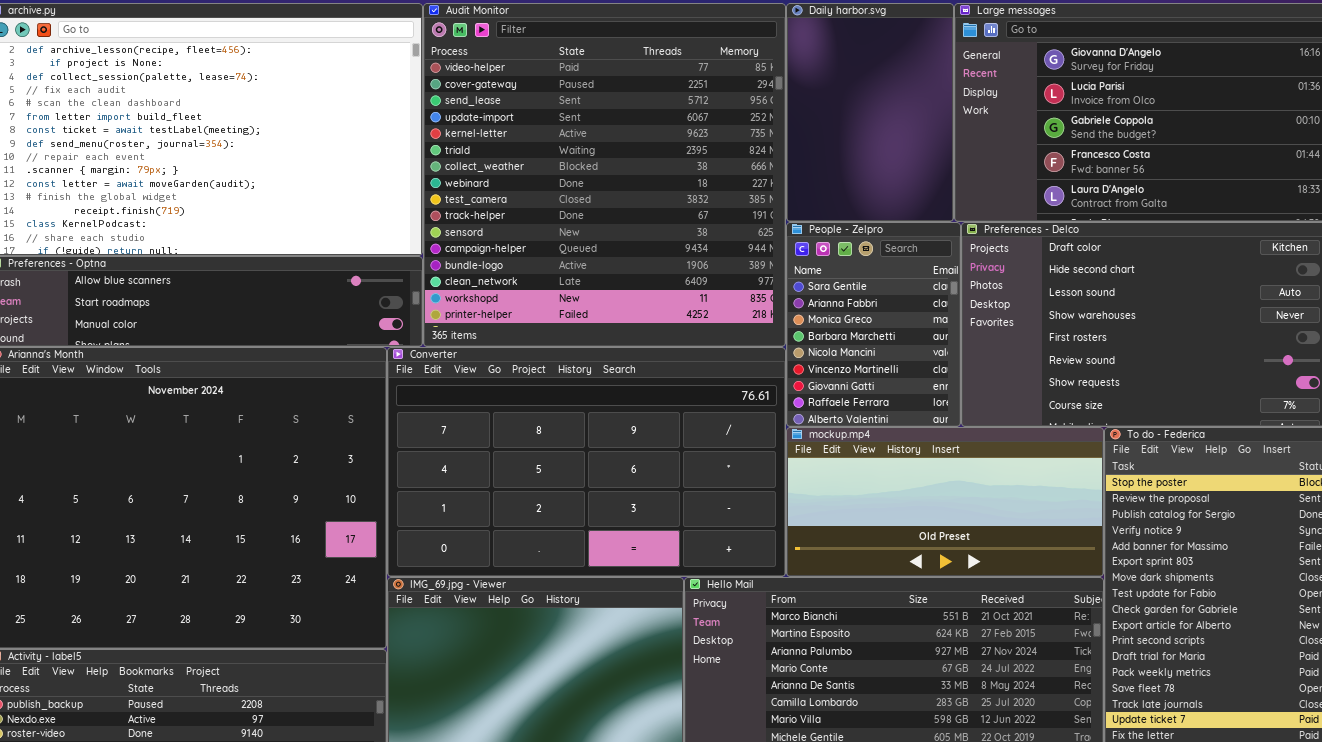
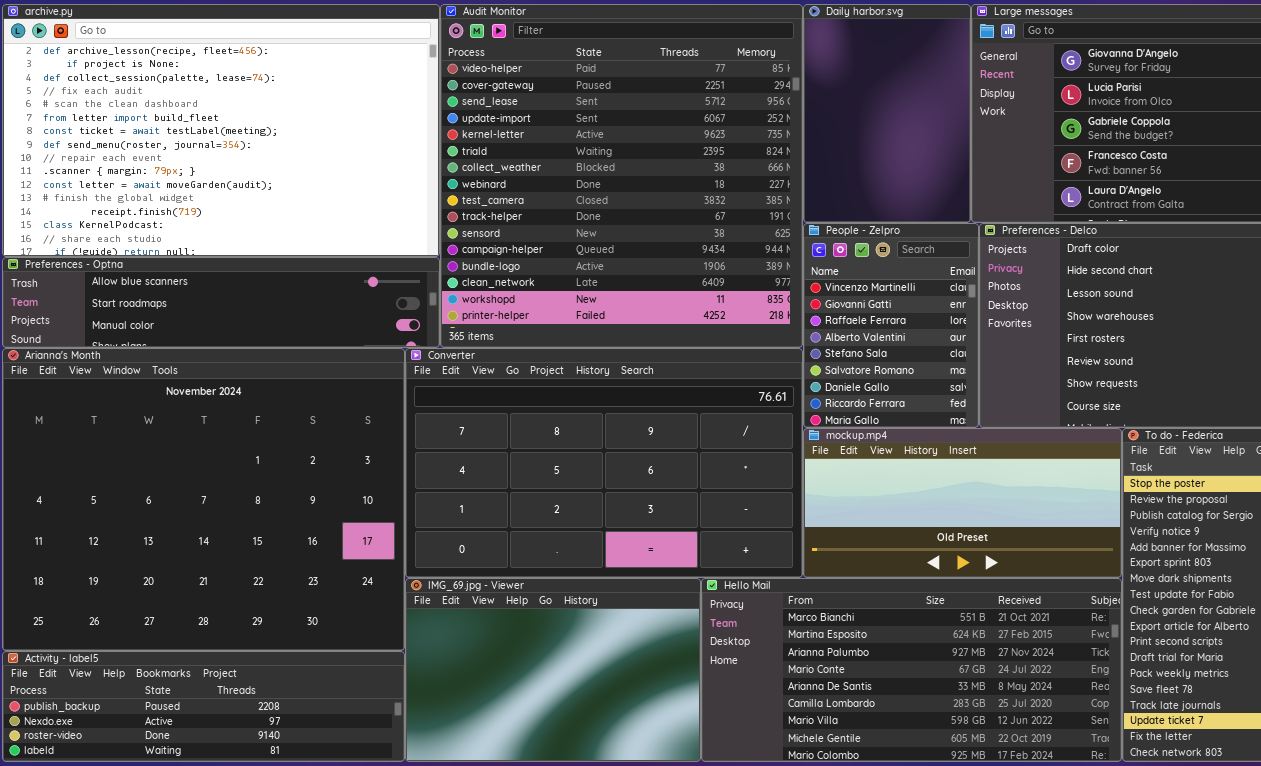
People - Zelpro: [786,222,961,427] -> [803,223,979,428], scrolled down 5 rows

